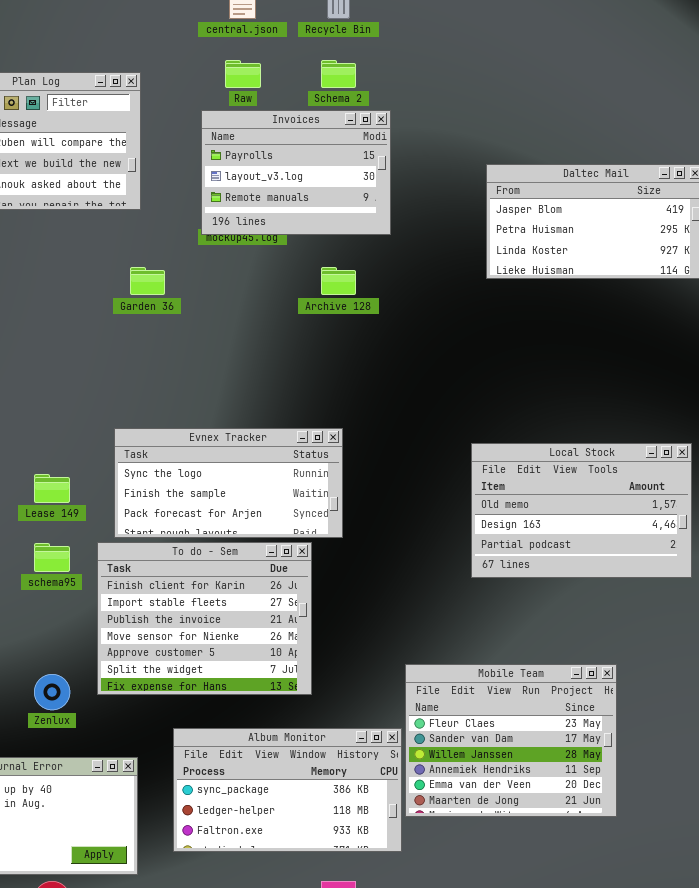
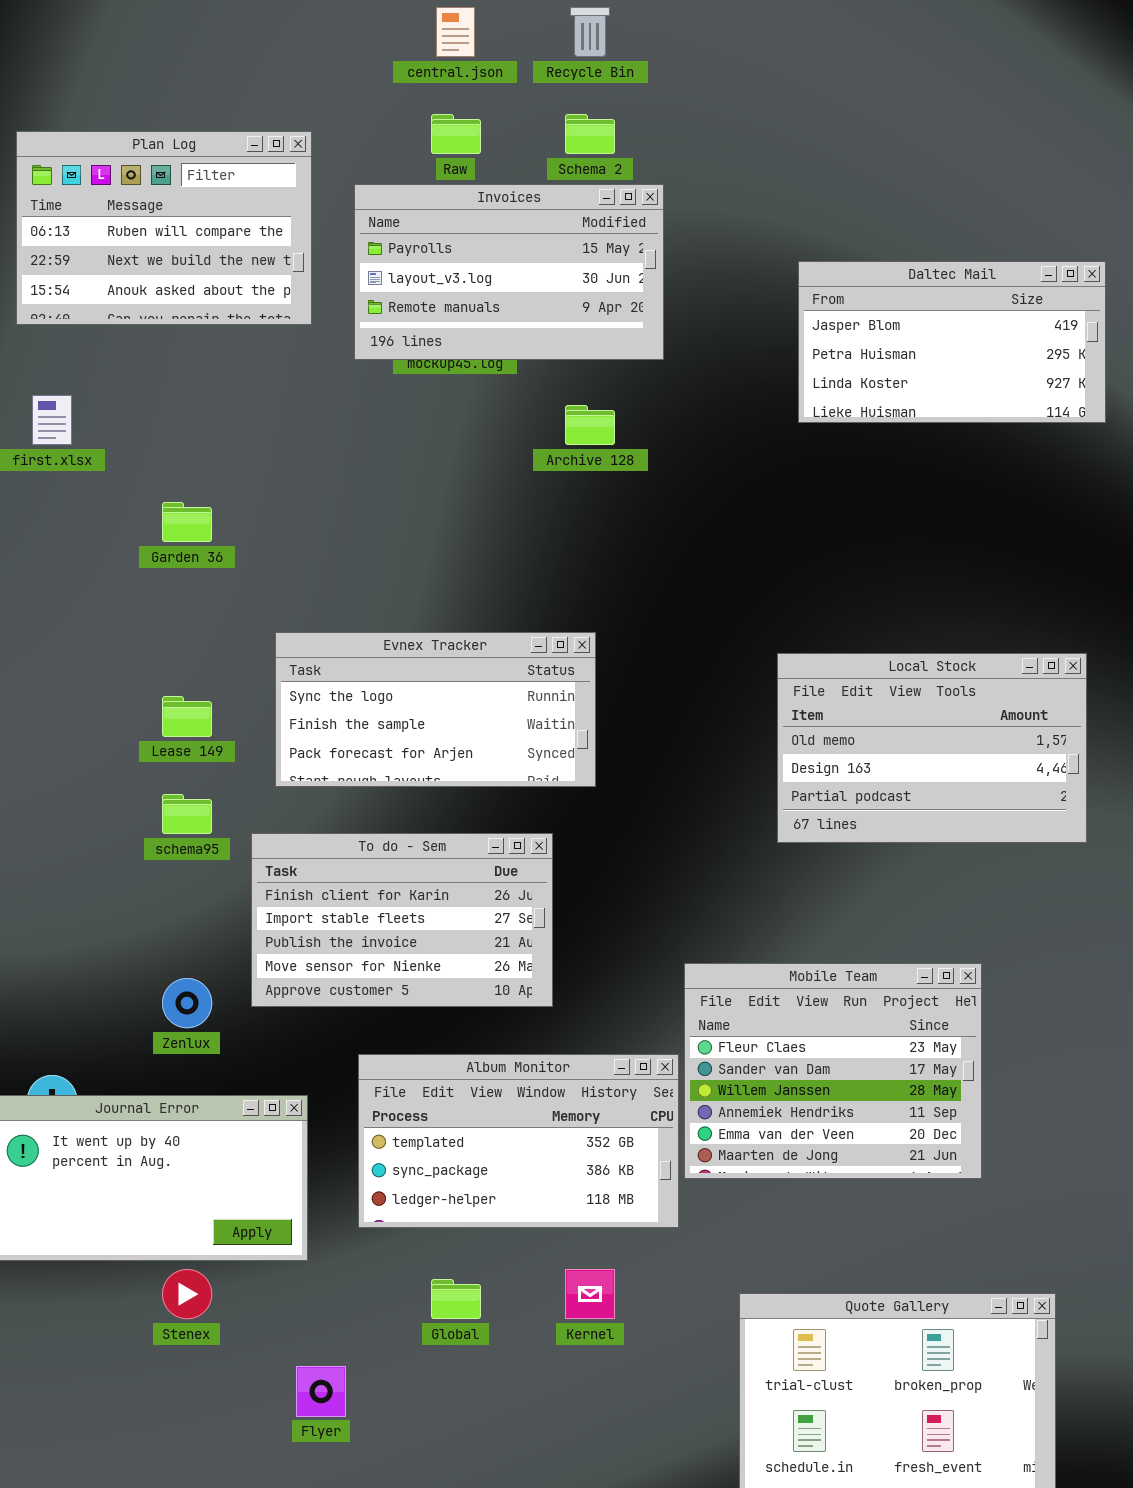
Invoices: [201,110,391,235] -> [354,184,664,360], resized
Garden 36: [130,267,165,295] -> [162,502,212,542], moved
To do - Sem: [97,542,312,695] -> [251,833,553,1007], resized
Album Monitor: [173,728,402,852] -> [358,1054,679,1228], scrolled up 1 row

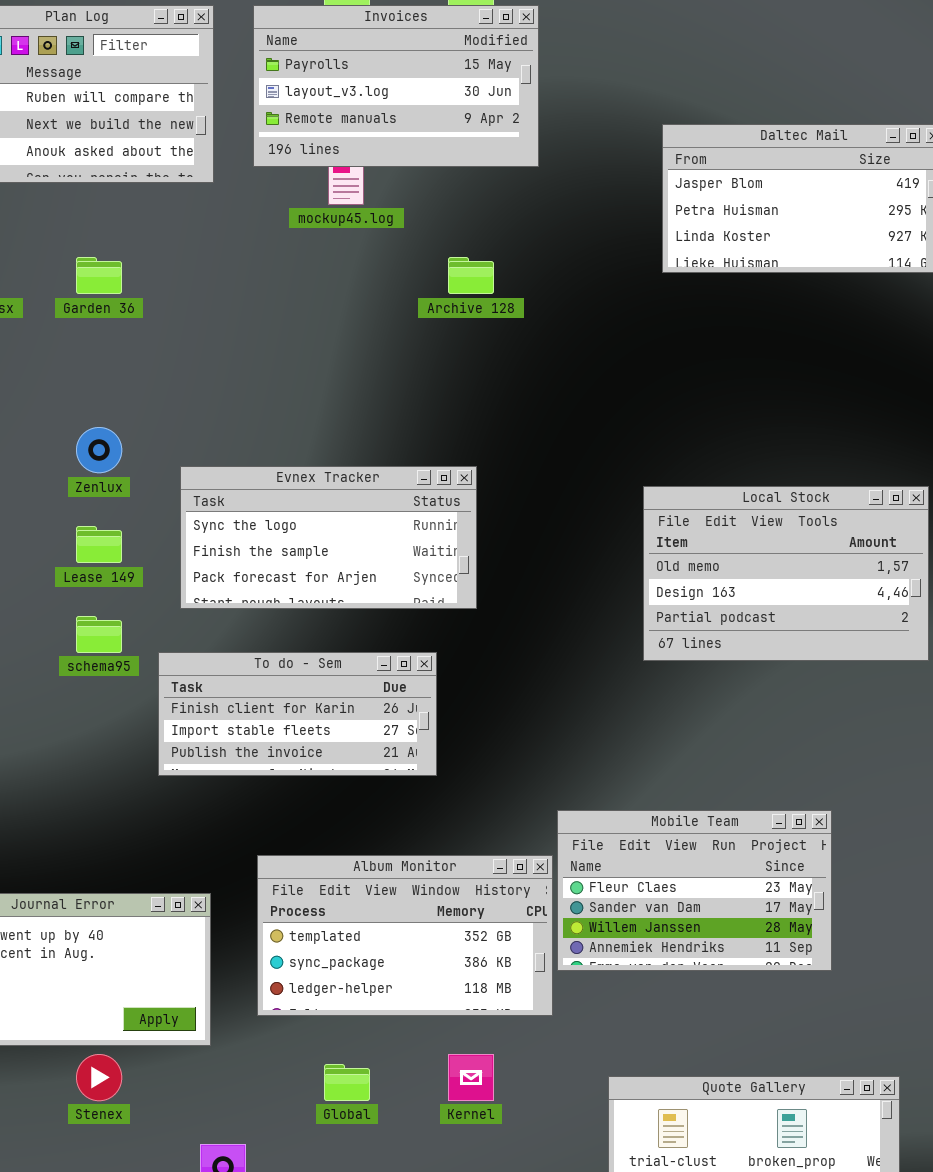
Invoices: [354,184,664,360] -> [253,5,539,167], moved
Garden 36: [162,502,212,542] -> [76,257,122,294], moved
To do - Sem: [251,833,553,1007] -> [158,652,437,776], resized
Mobile Team: [684,963,982,1179] -> [557,810,832,971], resized
Zenlux: [162,978,212,1028] -> [76,427,122,473], moved

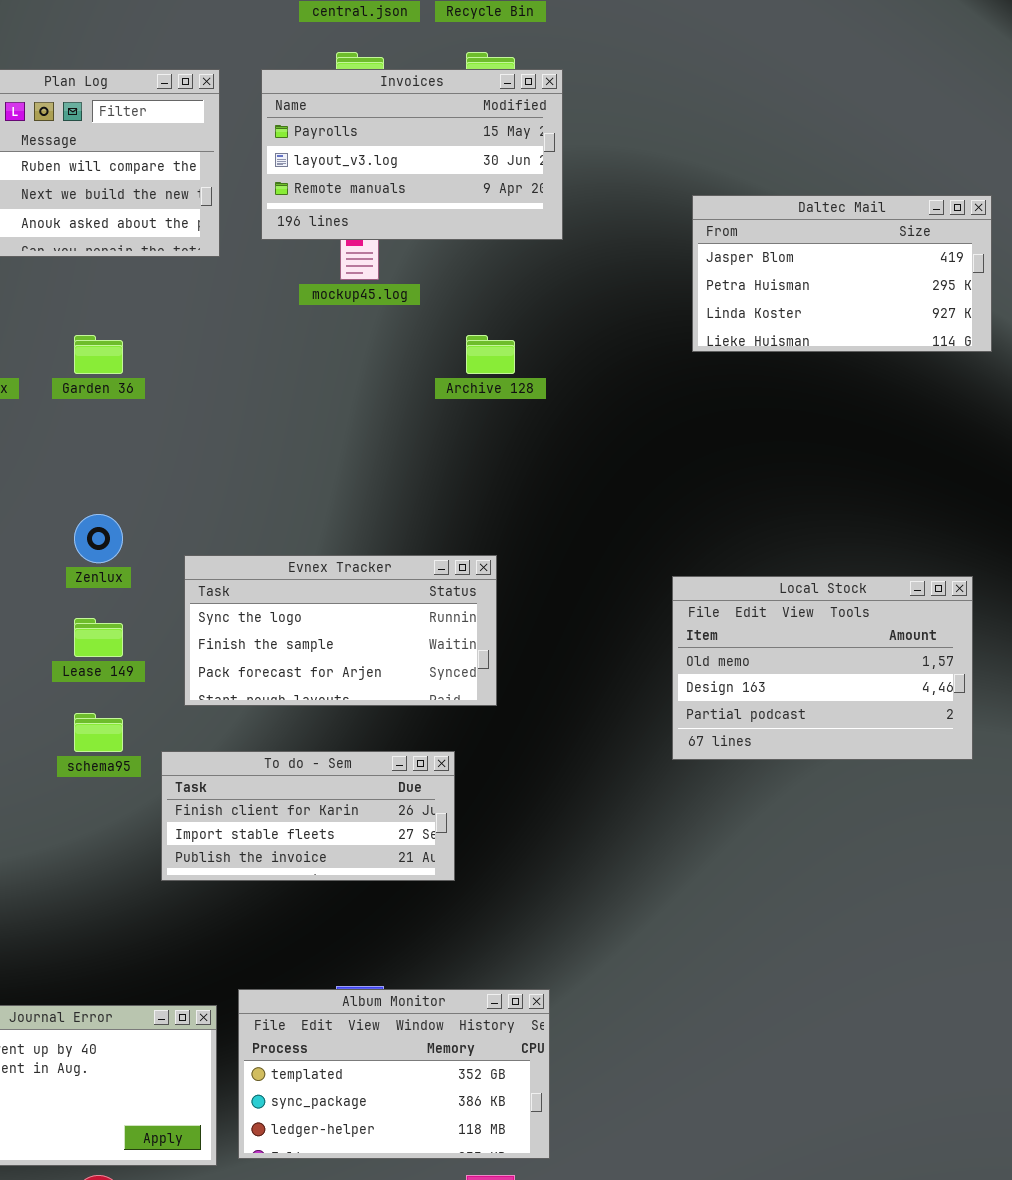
Mobile Team: [557,810,832,971] -> none, closed
Album Monitor: [257,855,553,1016] -> [238,989,550,1159], moved

